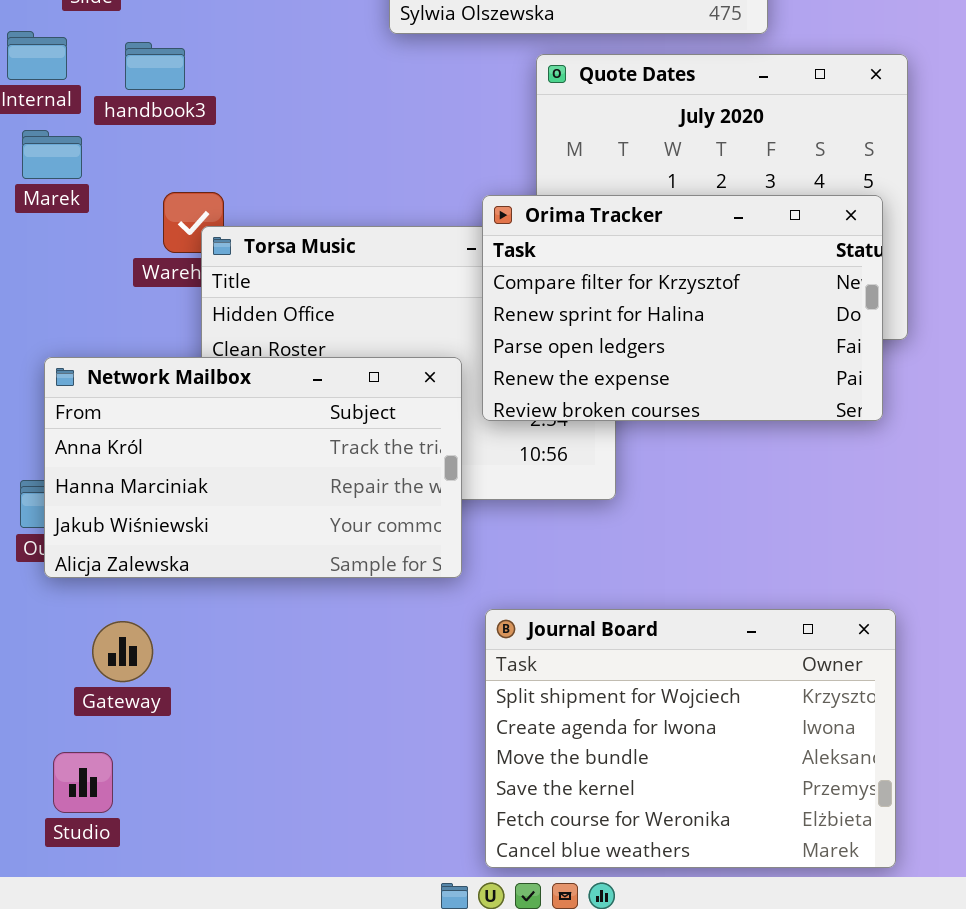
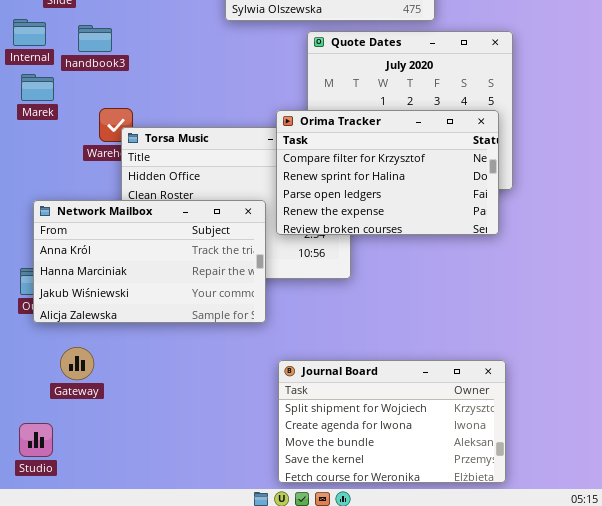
Journal Board: [485,609,896,868] -> [278,360,506,483], resized
Studio: [53,752,113,813] -> [19,423,53,457], moved

